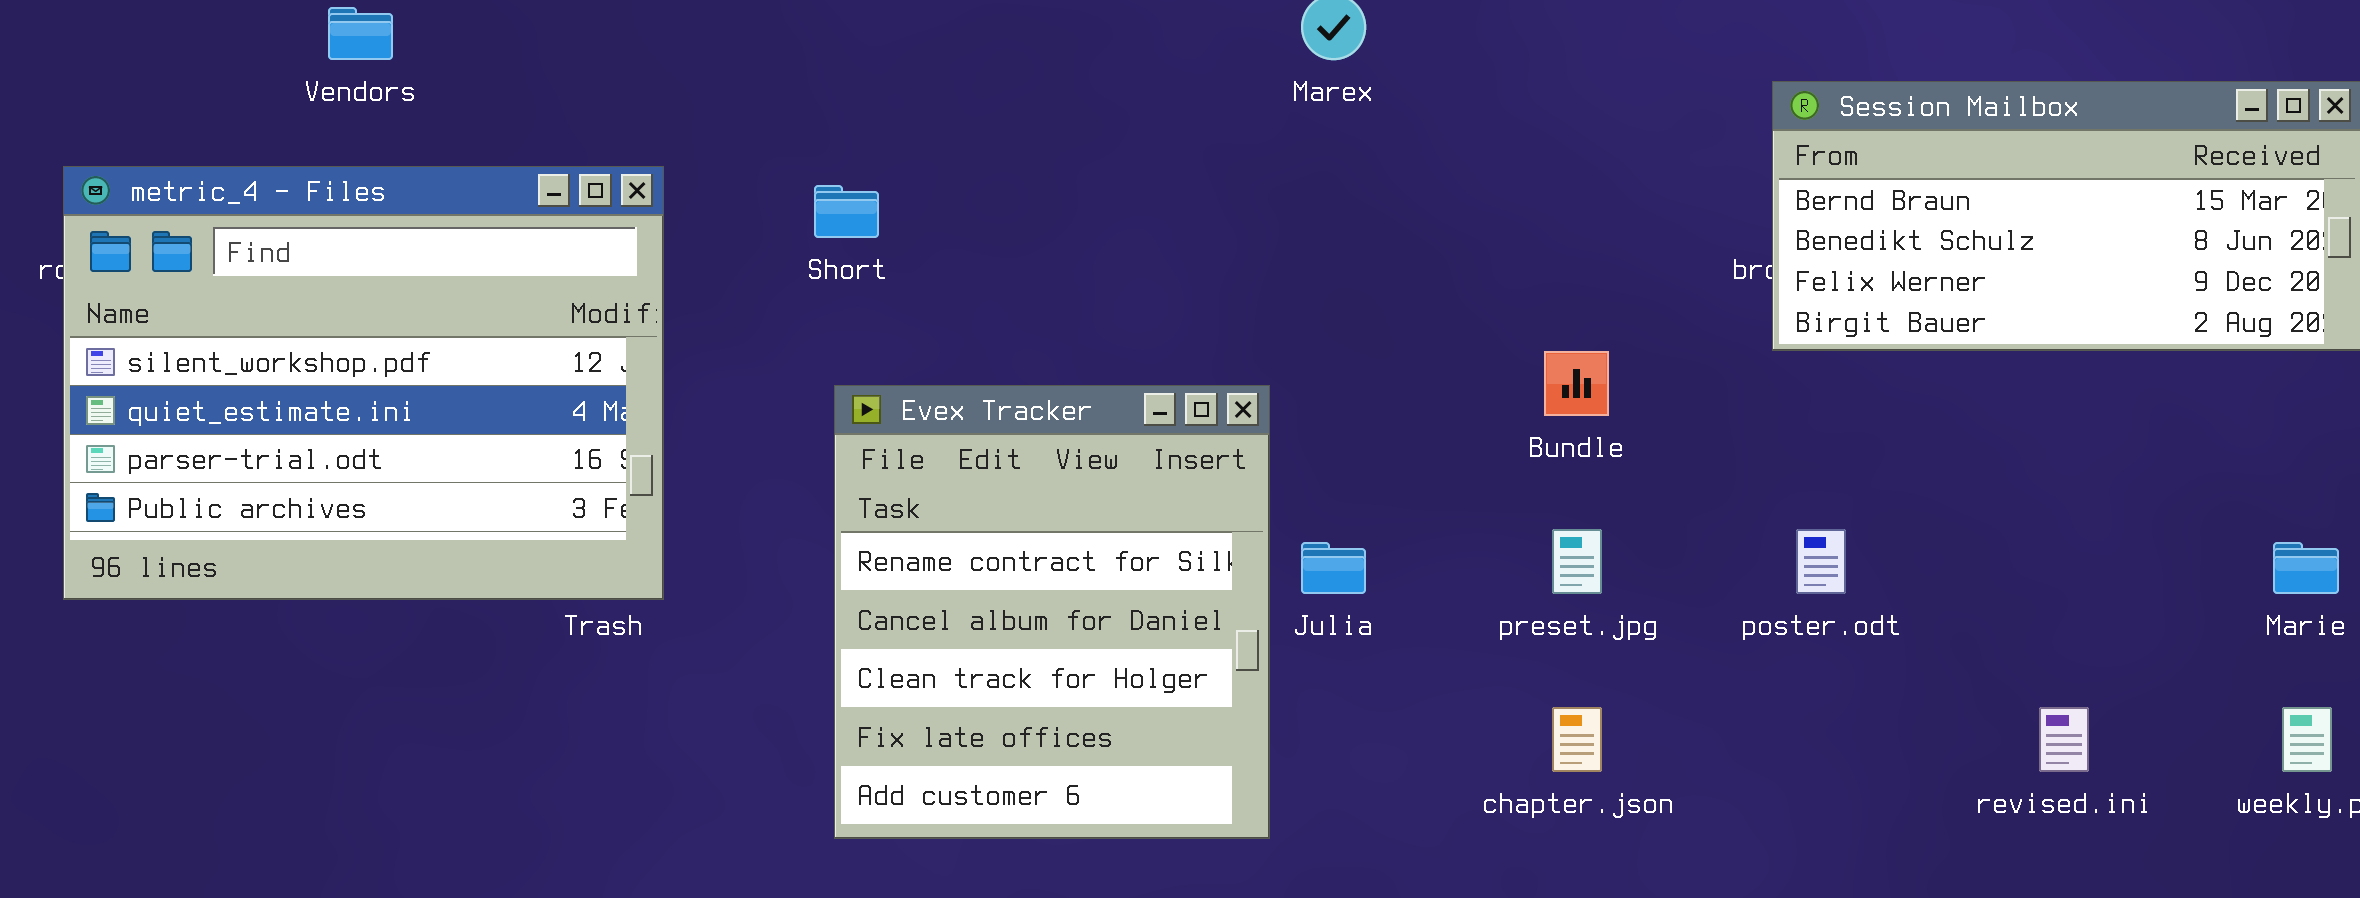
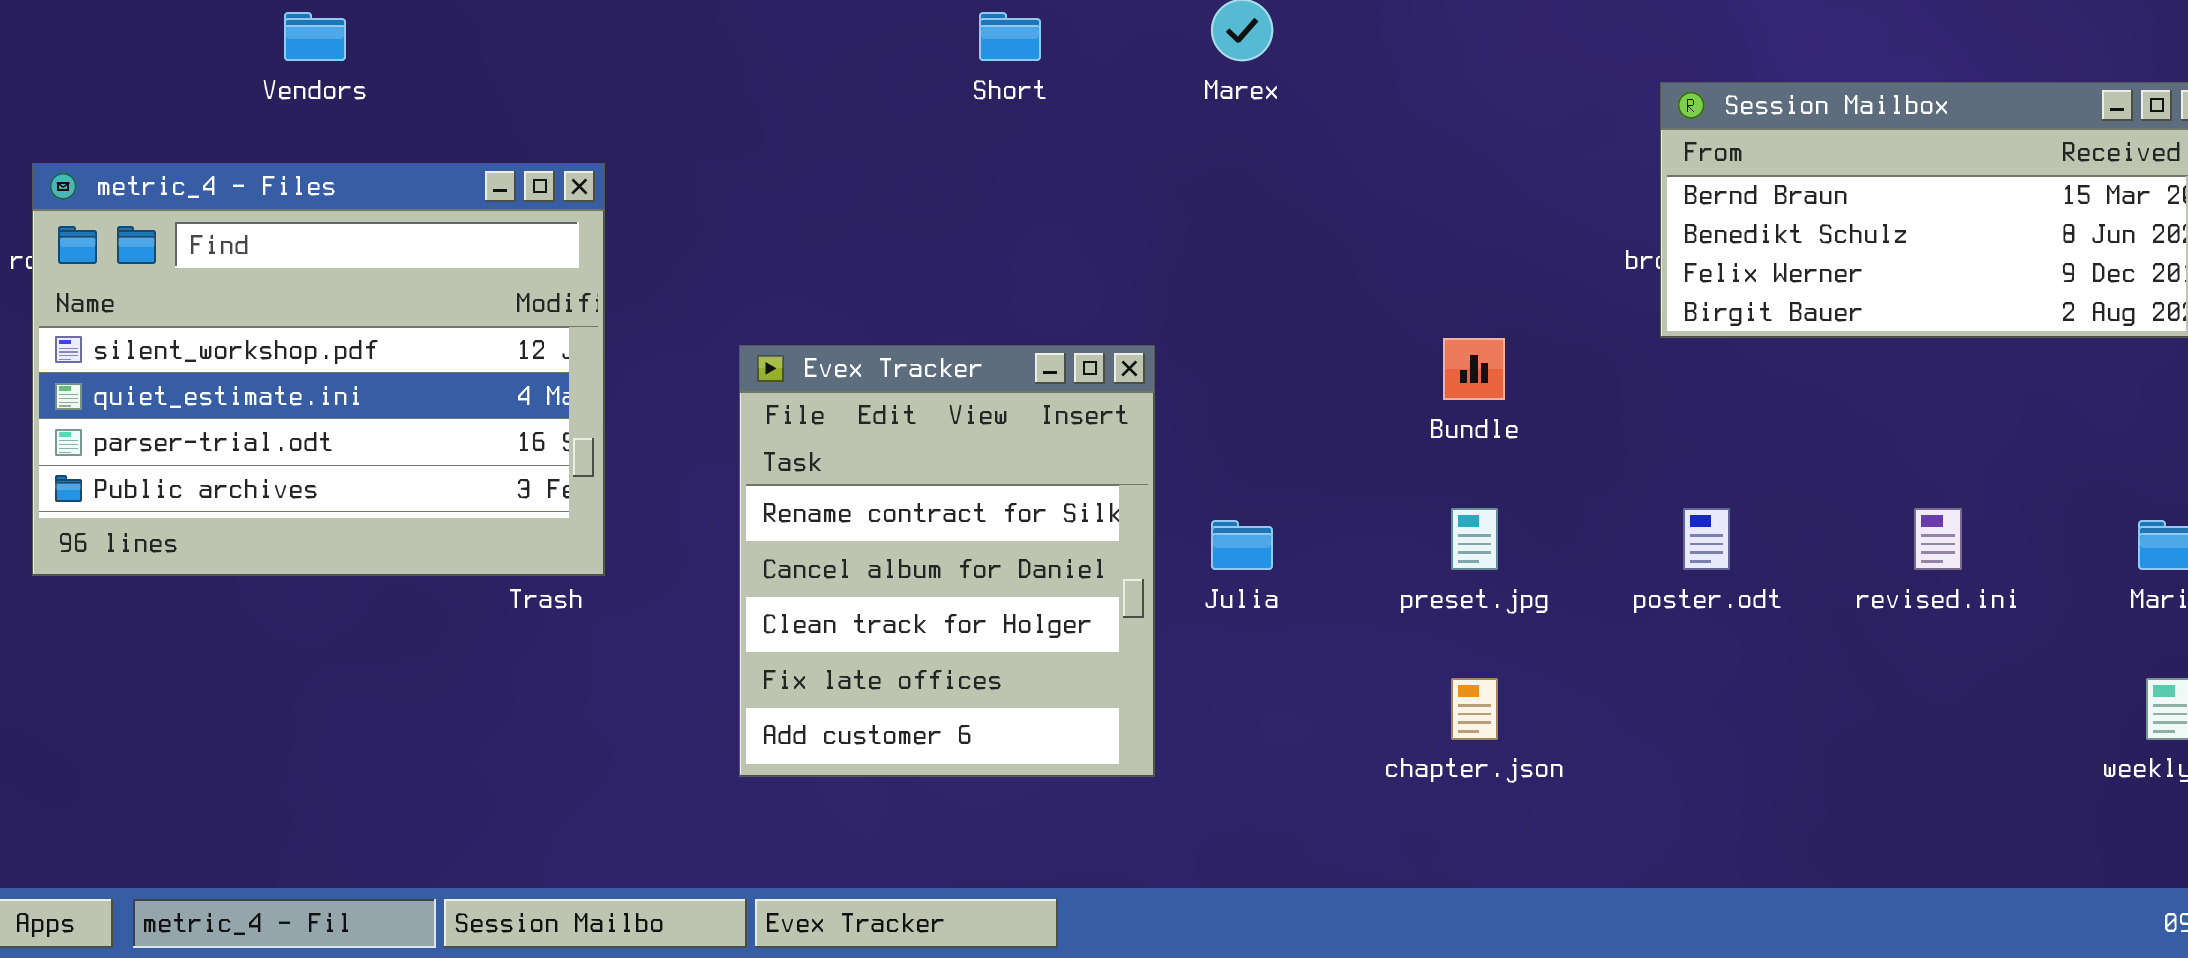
Short: [814,185,879,238] -> [979,12,1041,61], moved
Evex Tracker: [834,385,1270,839] -> [739,345,1155,777], moved
revised.ini: [2039,707,2089,772] -> [1914,508,1962,570], moved

